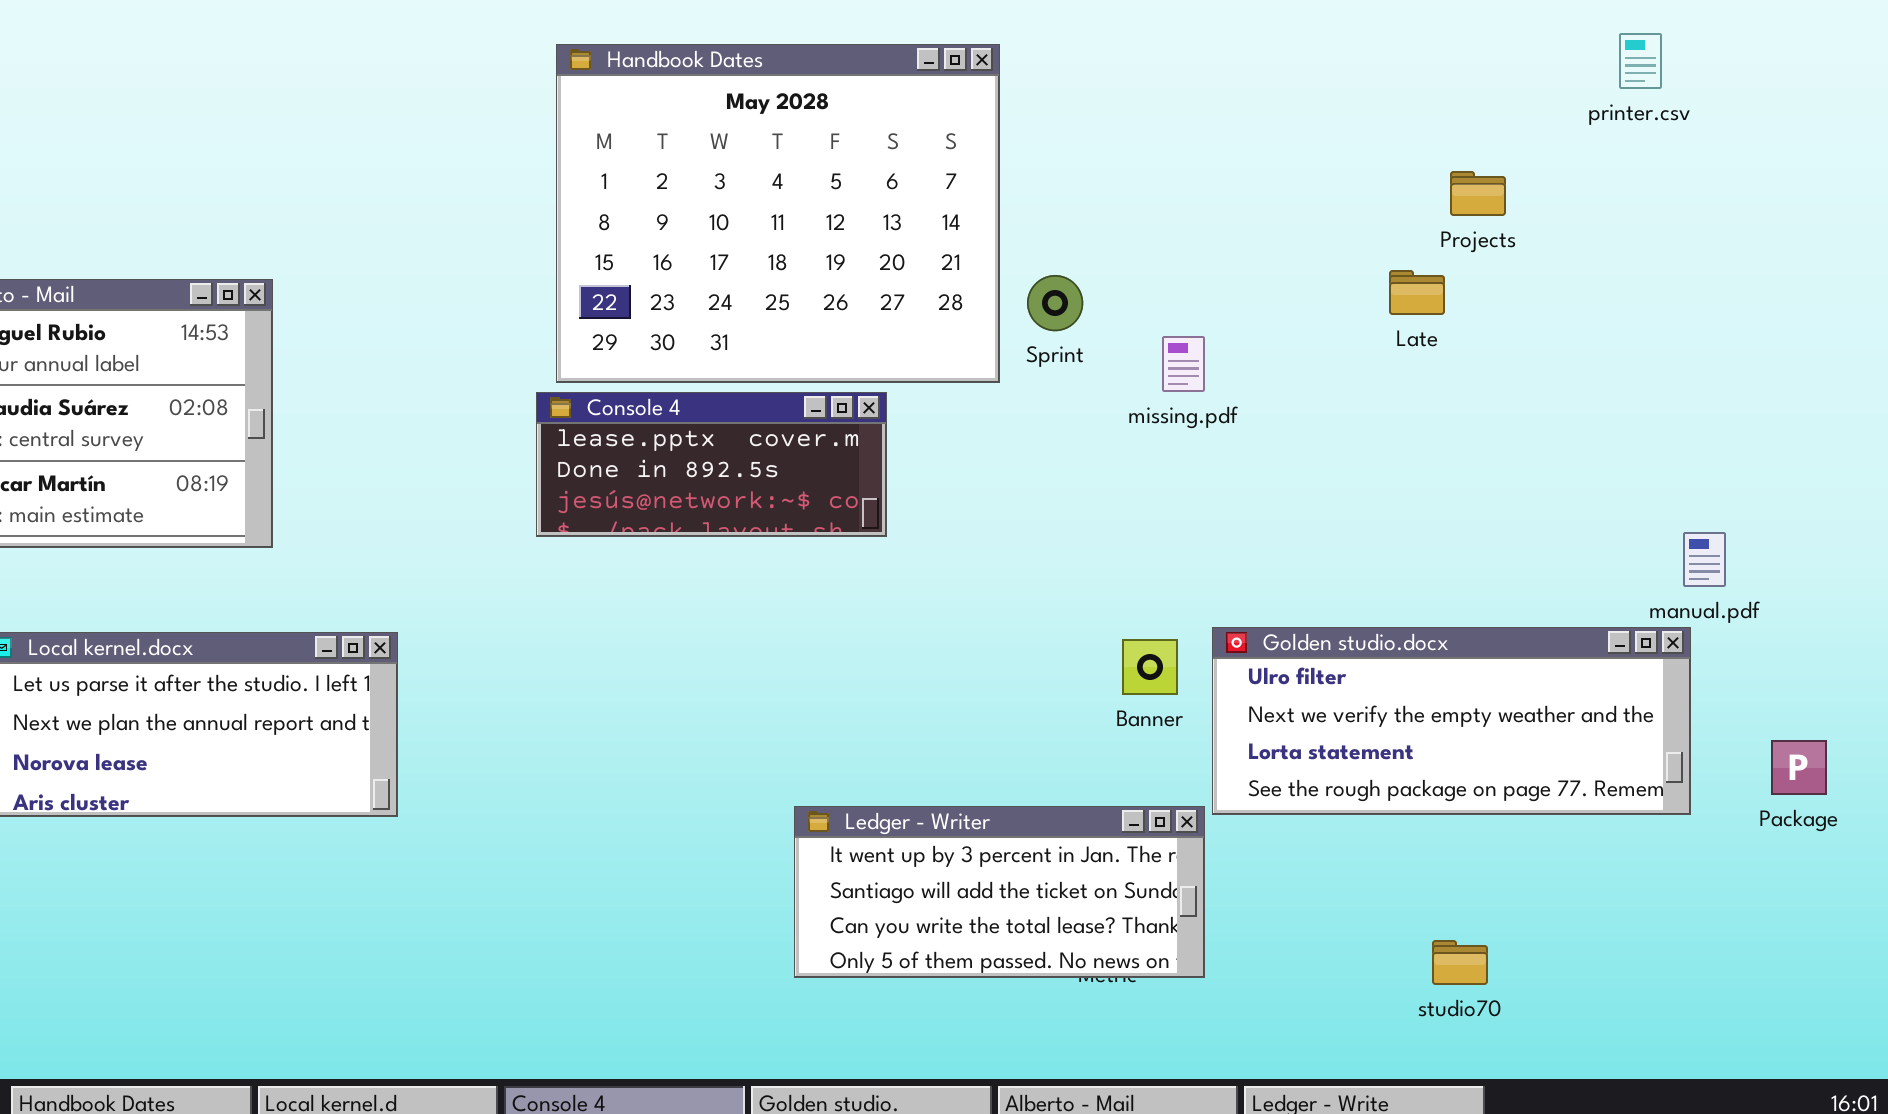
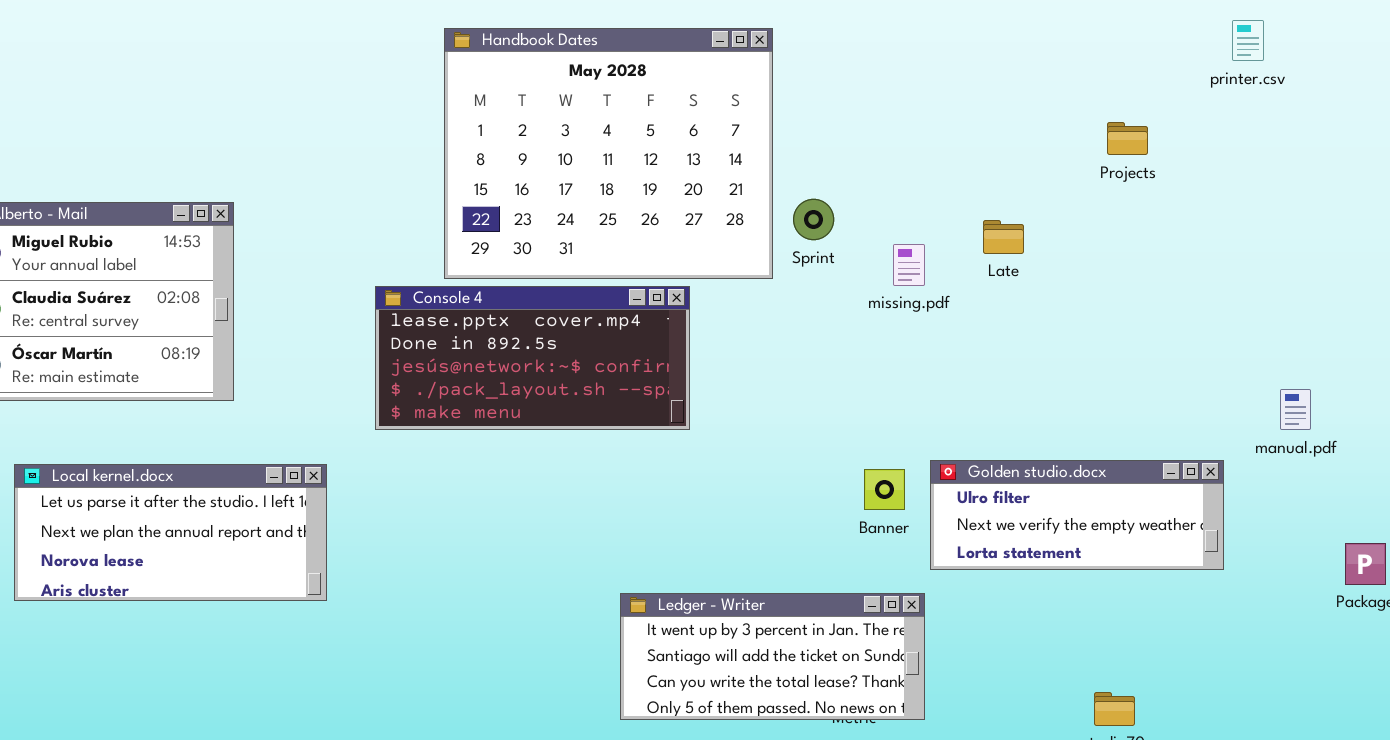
Late: [1389,270,1445,315] -> [983,220,1024,254], moved
Console 4: [536,392,887,537] -> [375,286,690,430], resized
Golden studio.docx: [1212,627,1691,815] -> [930,460,1224,570], resized

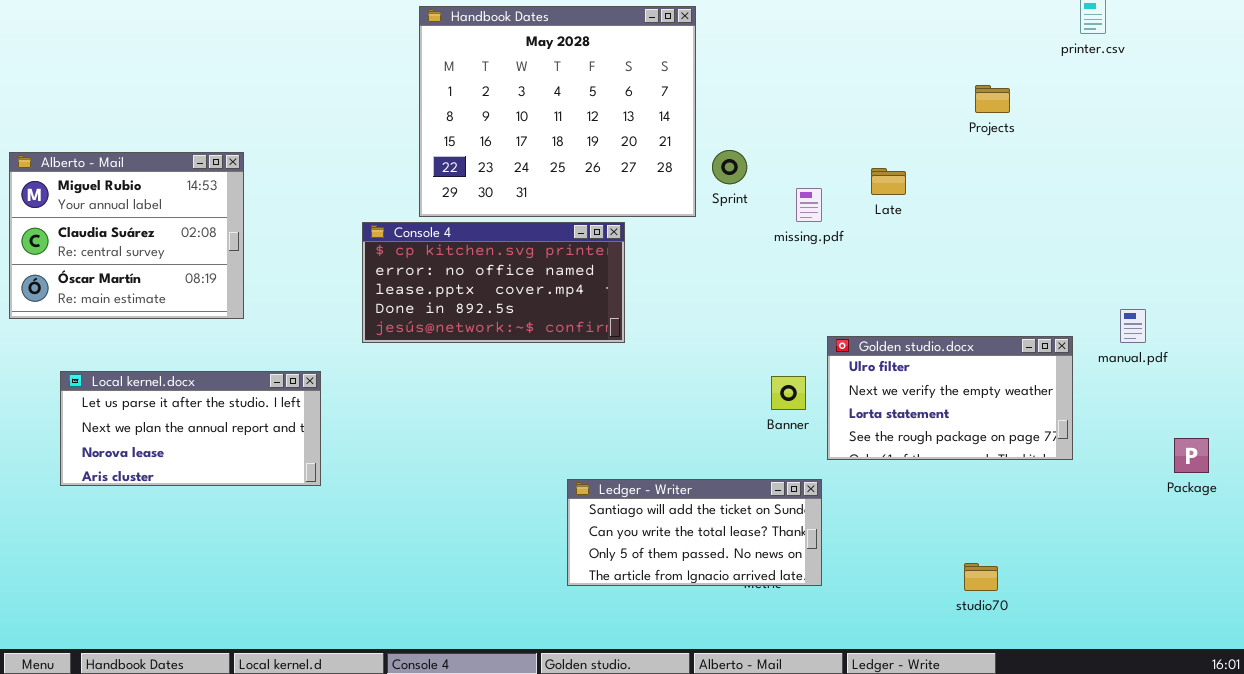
Console 4: [375,286,690,430] -> [362,222,625,343], scrolled up 2 rows
Golden studio.docx: [930,460,1224,570] -> [827,336,1073,460], resized
Ledger - Writer: [620,593,925,720] -> [567,479,822,586], scrolled down 1 row

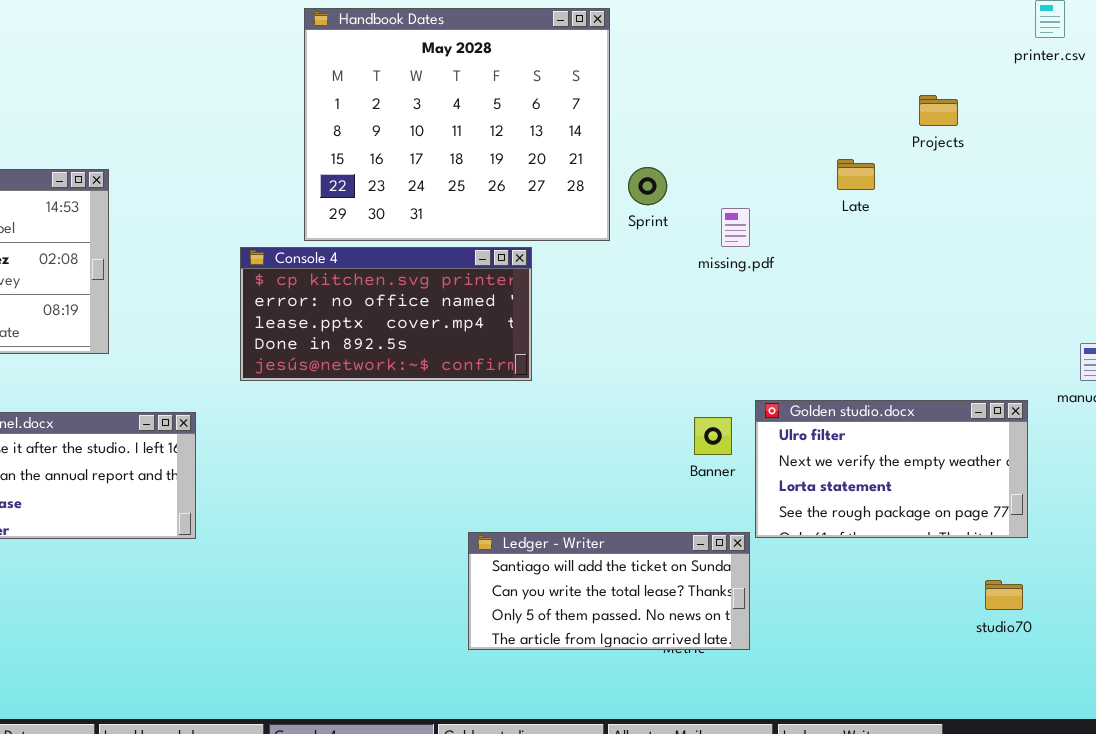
Late: [871,168,906,195] -> [837,159,875,190], moved
Golden studio.docx: [827,336,1073,460] -> [755,400,1028,538], moved
studio70: [964,563,998,591] -> [985,580,1023,610], moved

